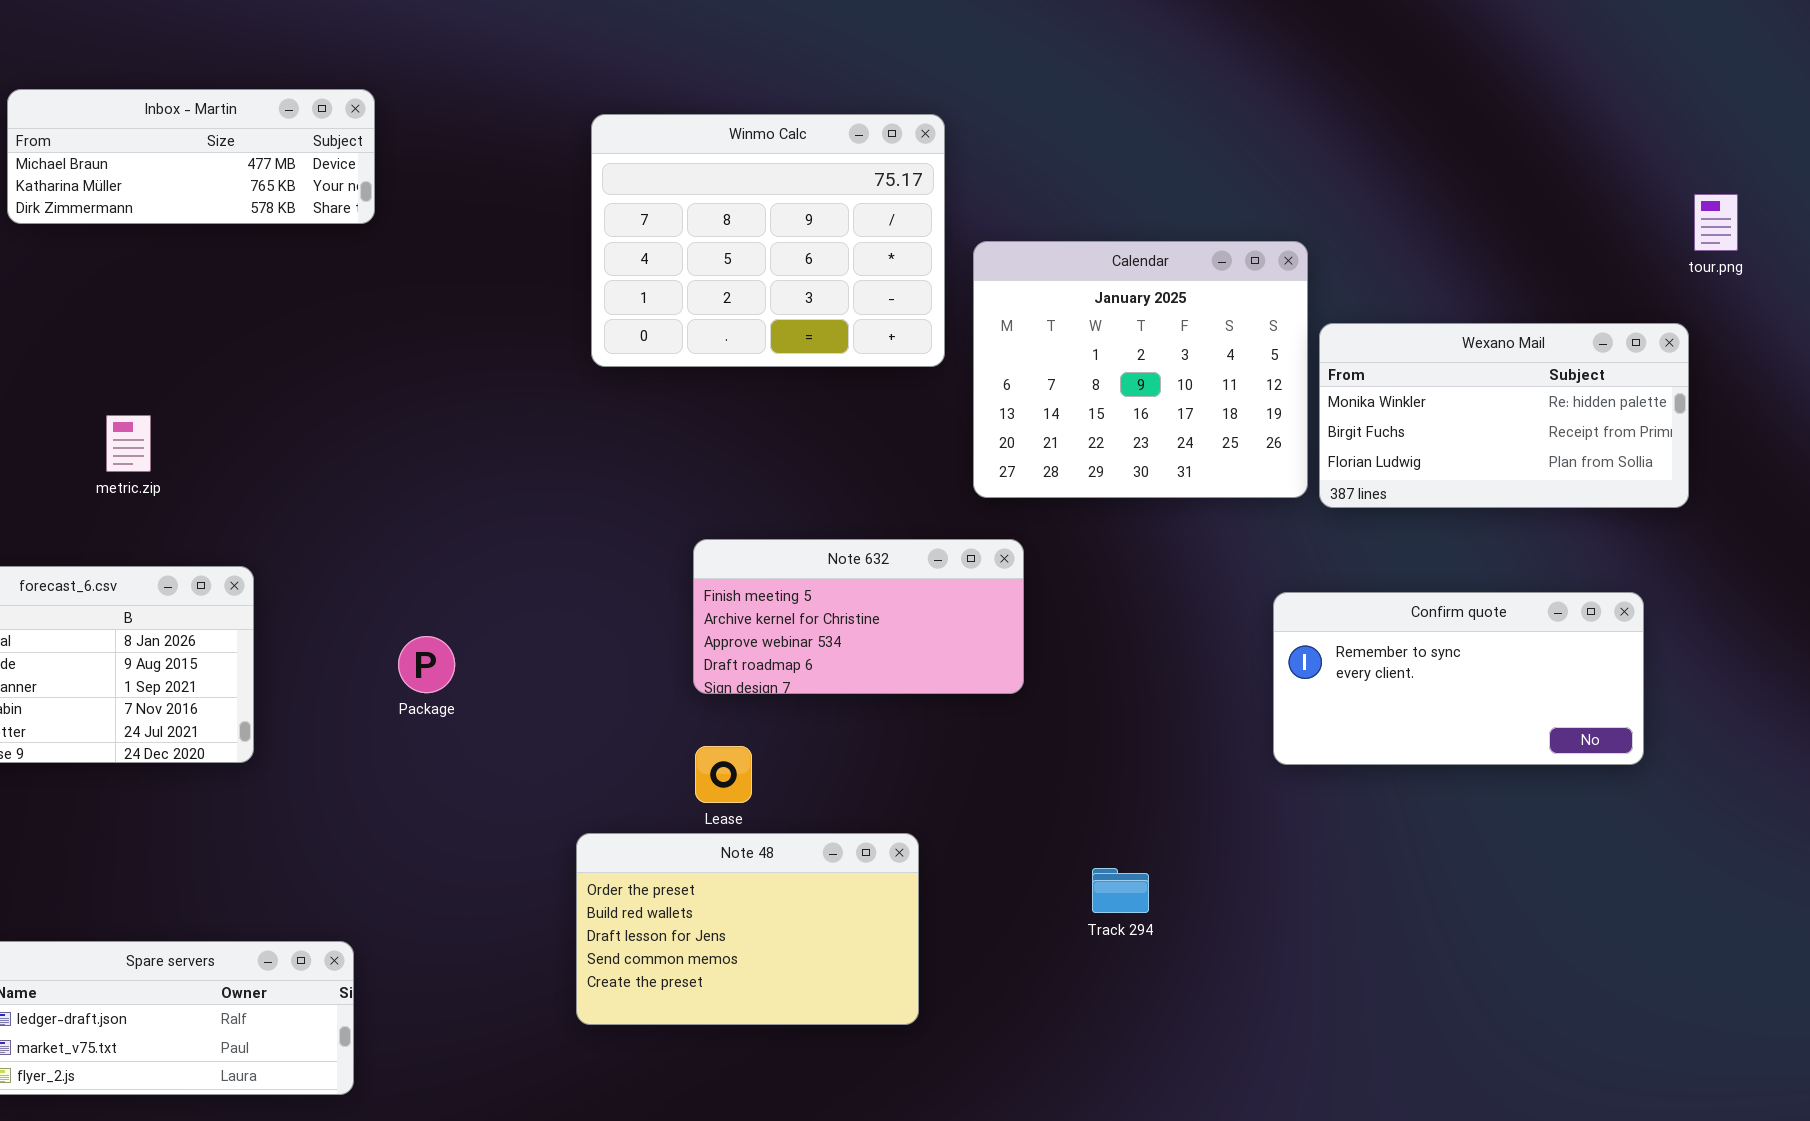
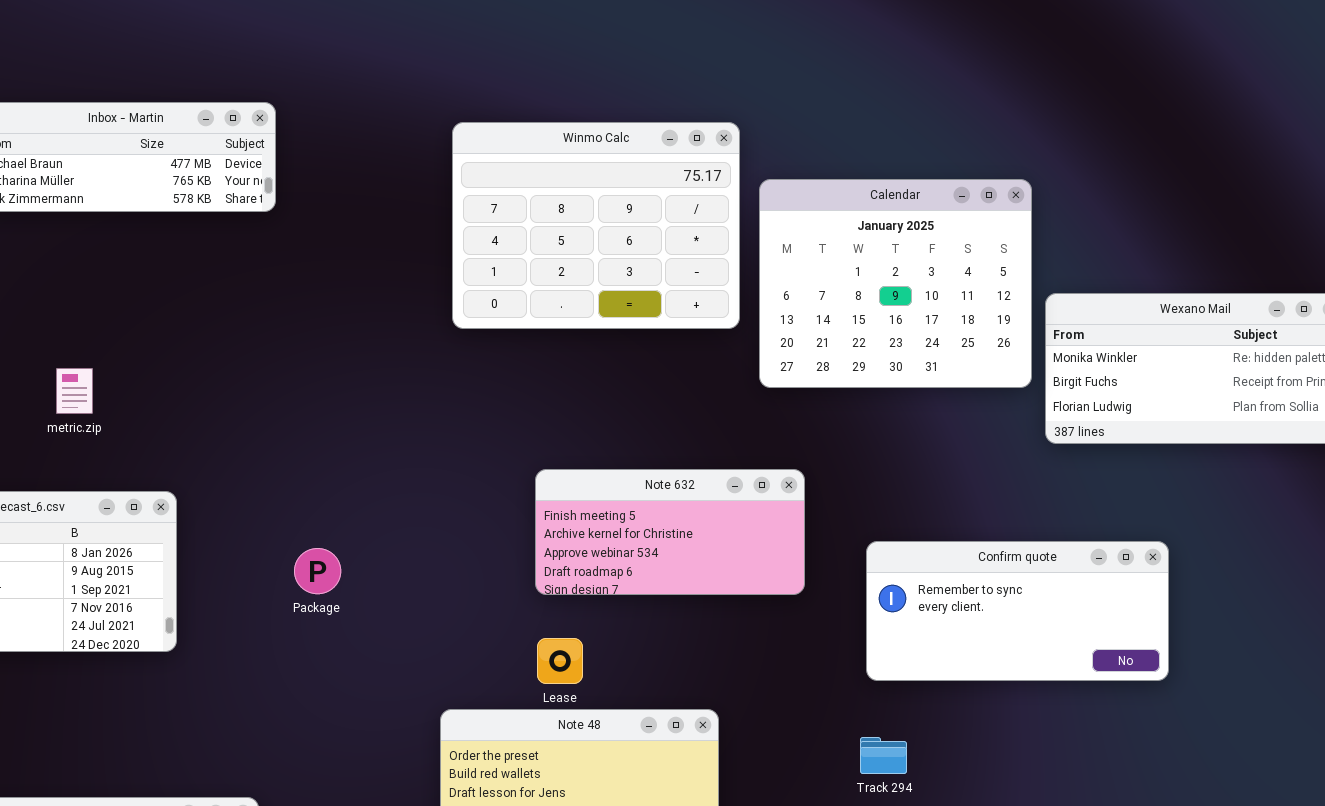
Calendar: [973,241,1308,498] -> [759,179,1032,388], moved
Confirm quote: [1273,592,1644,765] -> [866,541,1169,681], moved

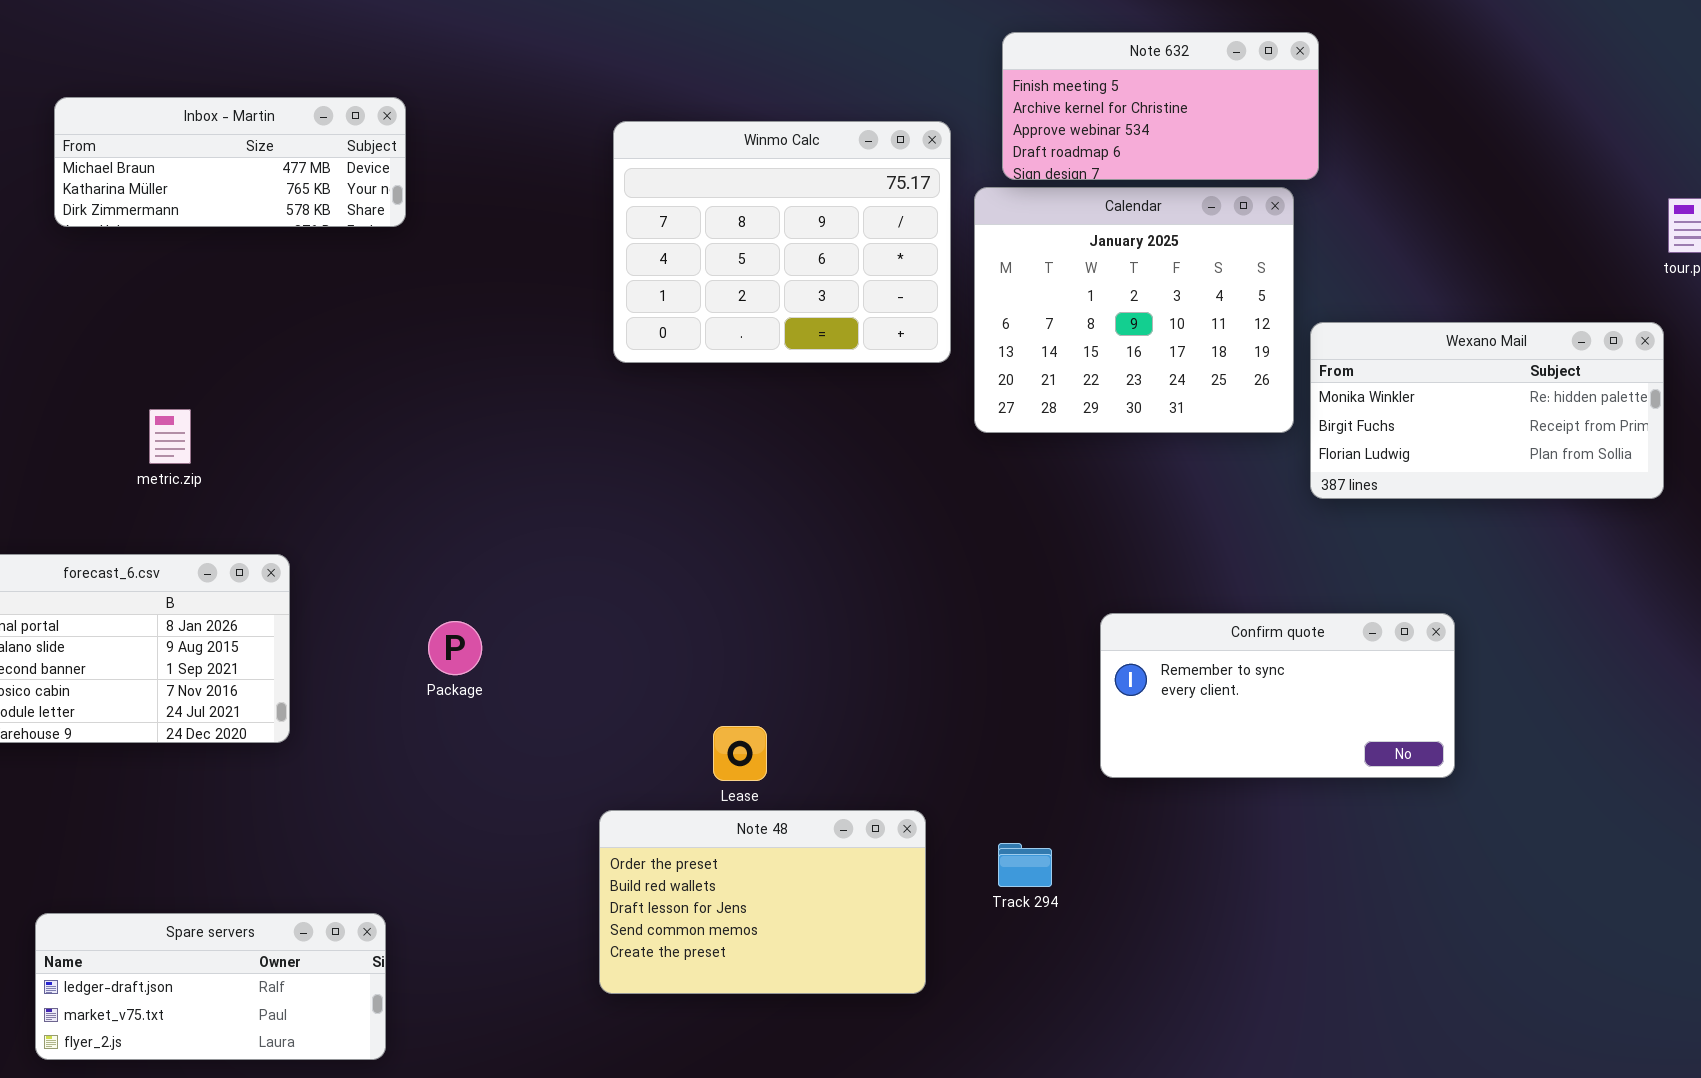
Note 632: [535,469,805,595] -> [1002,32,1319,180], moved
Track 294: [860,737,907,774] -> [998,843,1052,887], moved

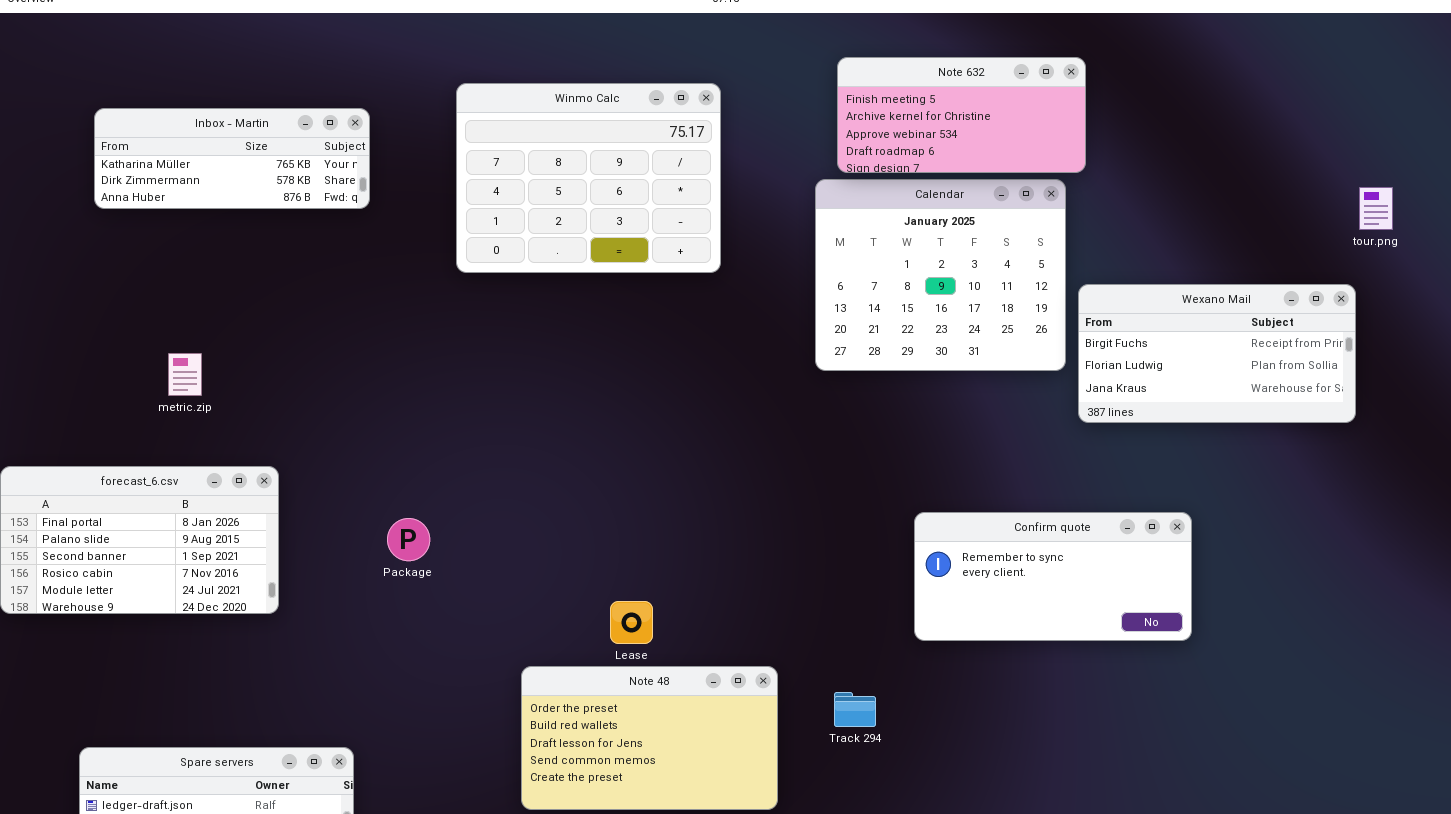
Inbox - Martin: [54,97,406,227] -> [94,108,370,209], scrolled down 1 row
Winmo Calc: [613,121,951,363] -> [456,83,721,273], moved
Wexano Mail: [1310,322,1664,499] -> [1078,284,1356,423], scrolled down 1 row

